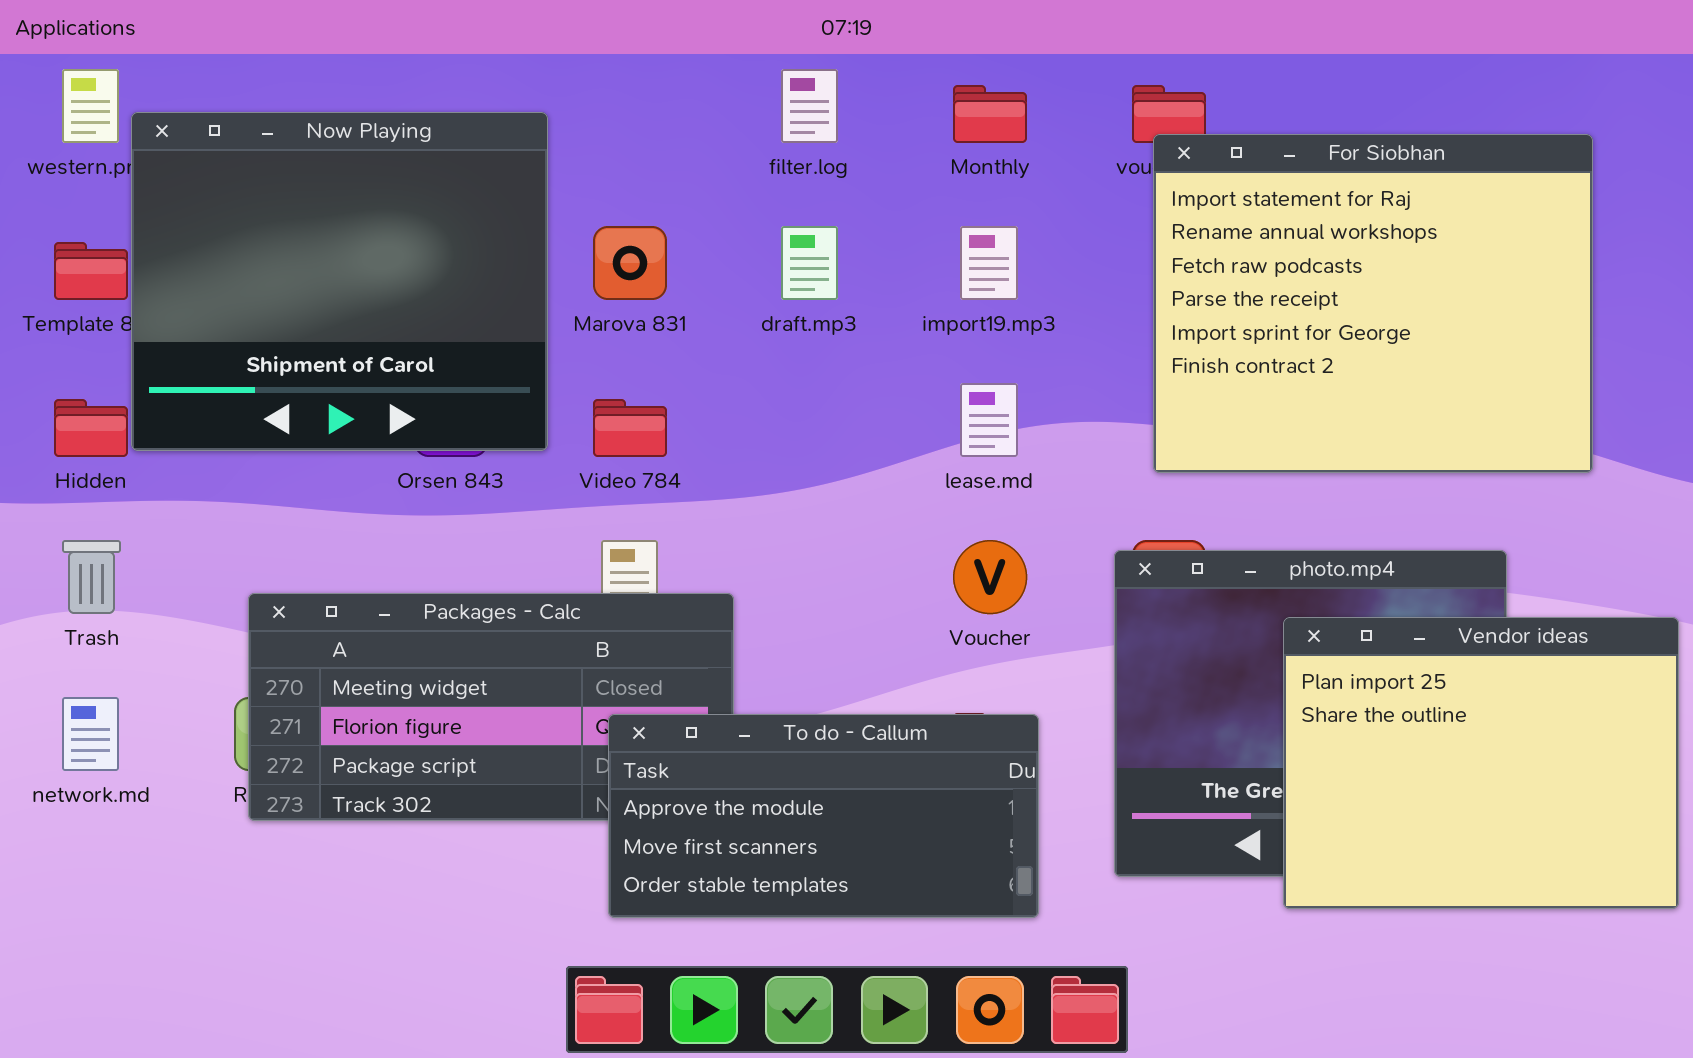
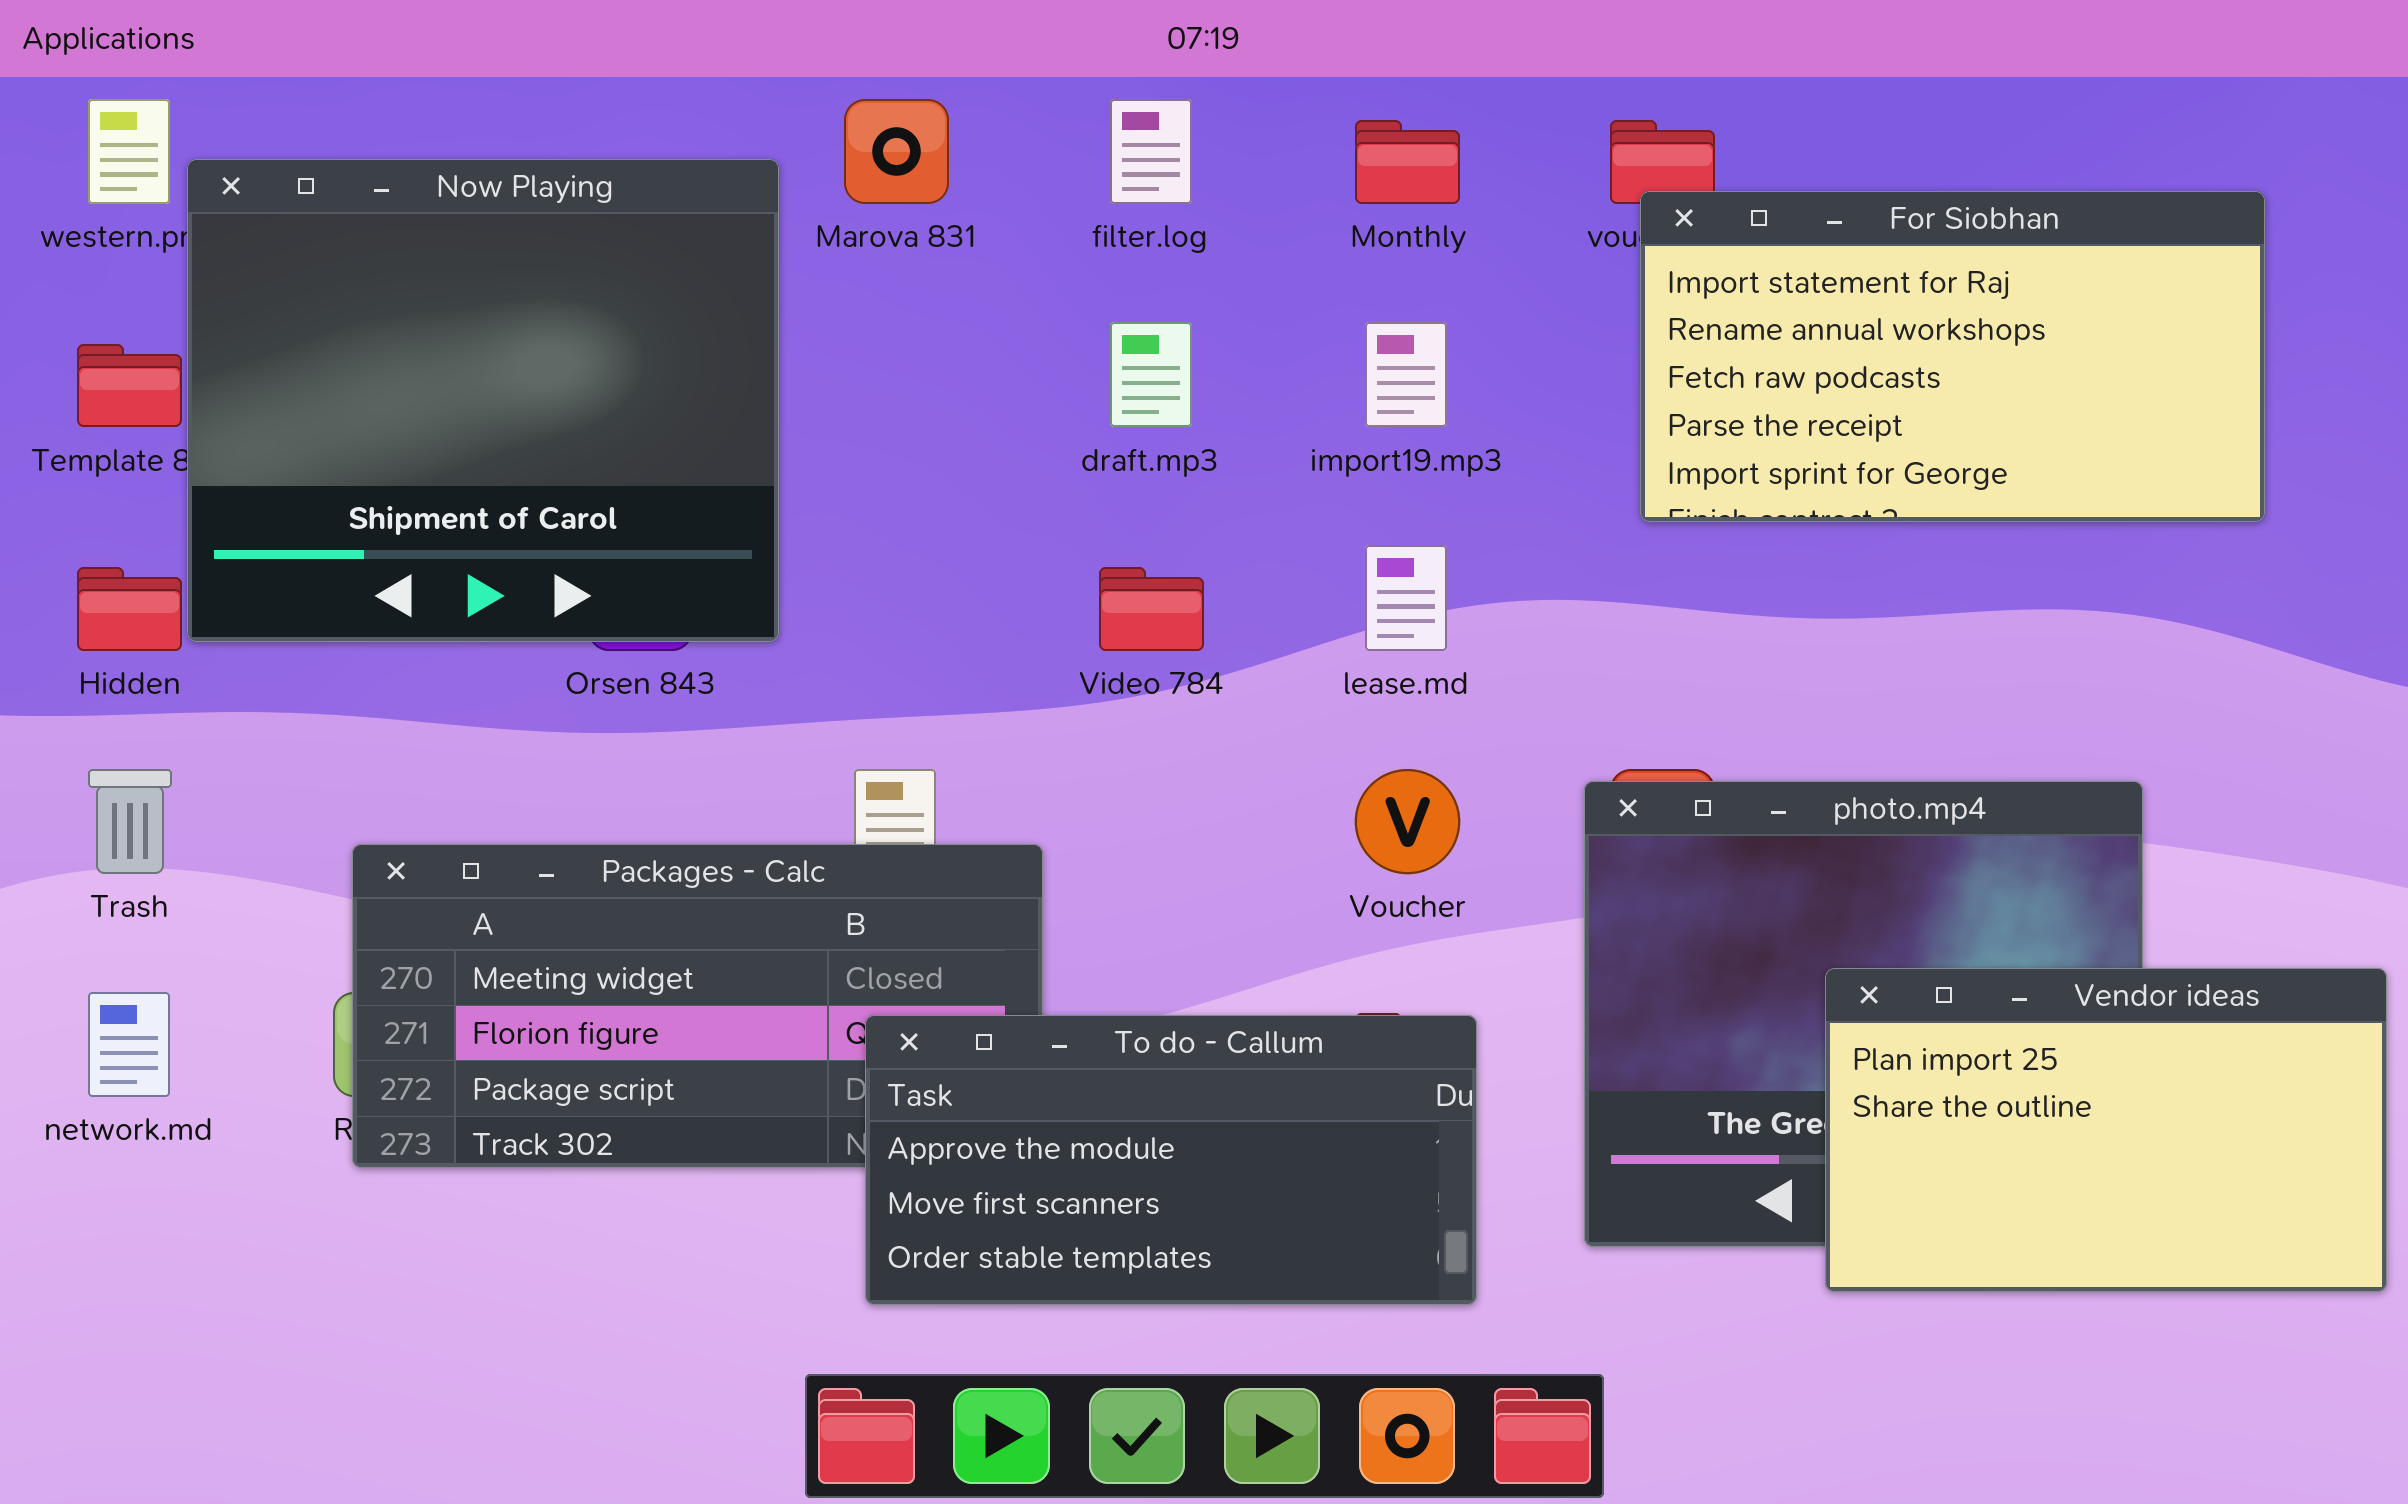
For Siobhan: [1153,134,1593,473] -> [1640,191,2265,522], resized
Marova 831: [593,226,667,300] -> [844,99,949,204], moved
Video 784: [593,399,667,457] -> [1099,567,1204,651], moved
Vendor ideas: [1283,617,1679,909] -> [1825,968,2387,1292], resized

